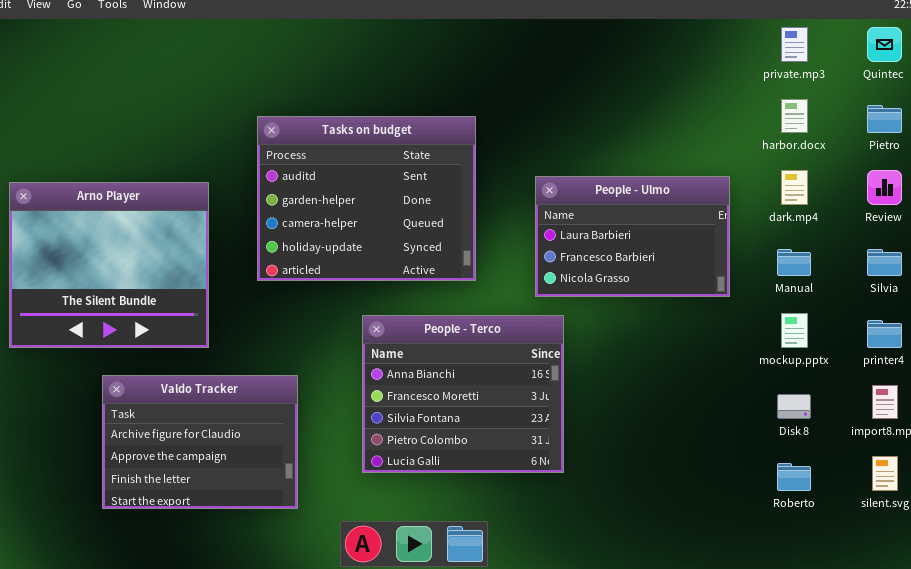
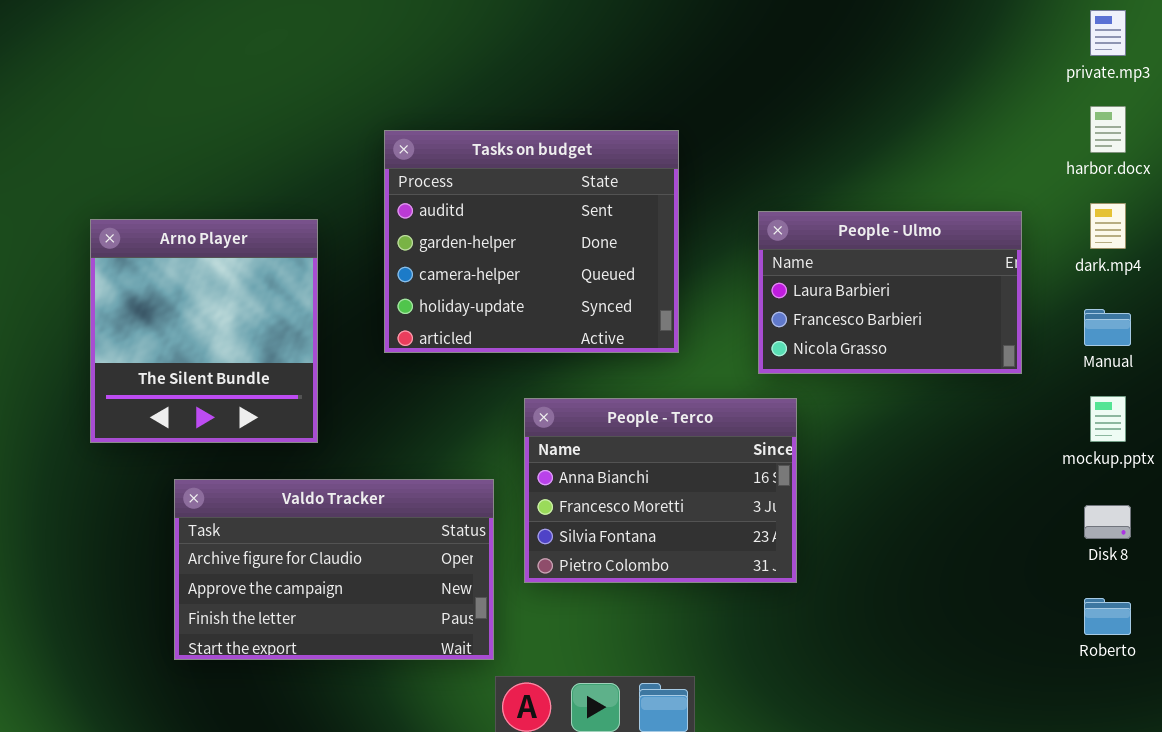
Arno Player: [9,182,209,348] -> [90,219,318,443], resized
People - Terco: [362,315,564,473] -> [524,398,797,583], resized
Valdo Tracker: [102,375,298,509] -> [174,479,494,660], resized

